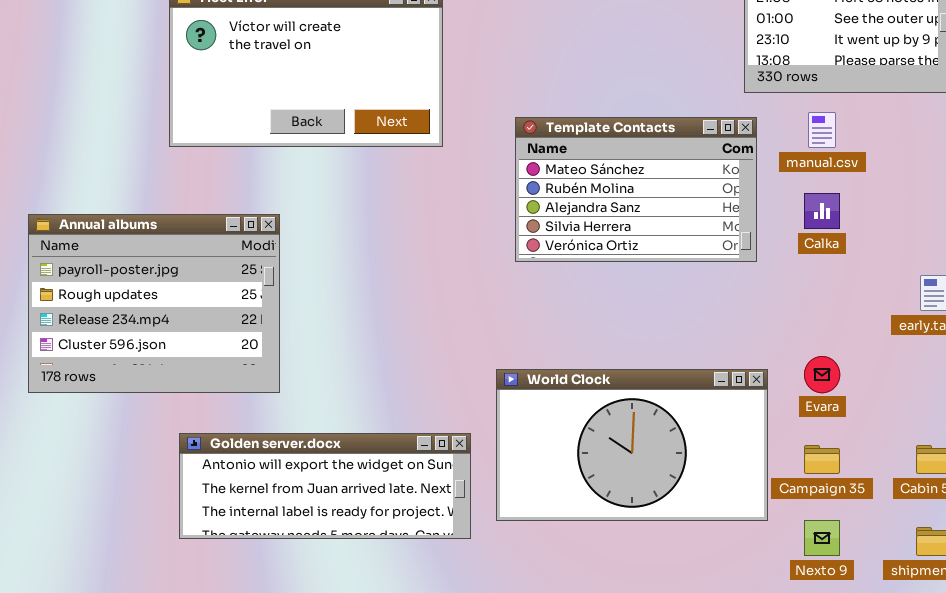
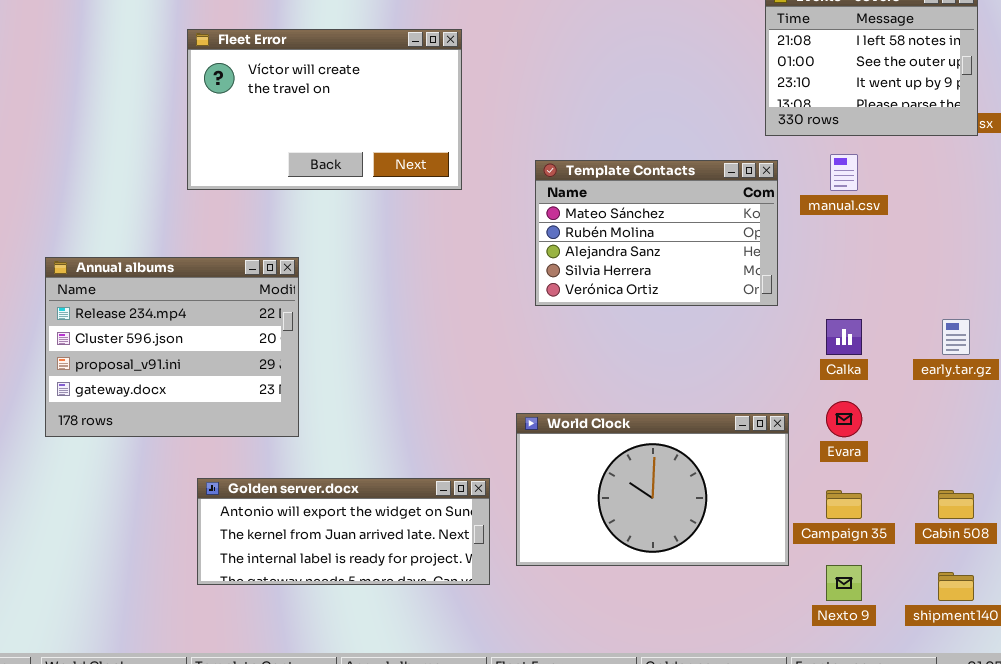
Calka: [804,193,840,229] -> [826,319,862,355], moved
Annual albums: [28,214,280,393] -> [45,257,299,437], scrolled down 2 rows

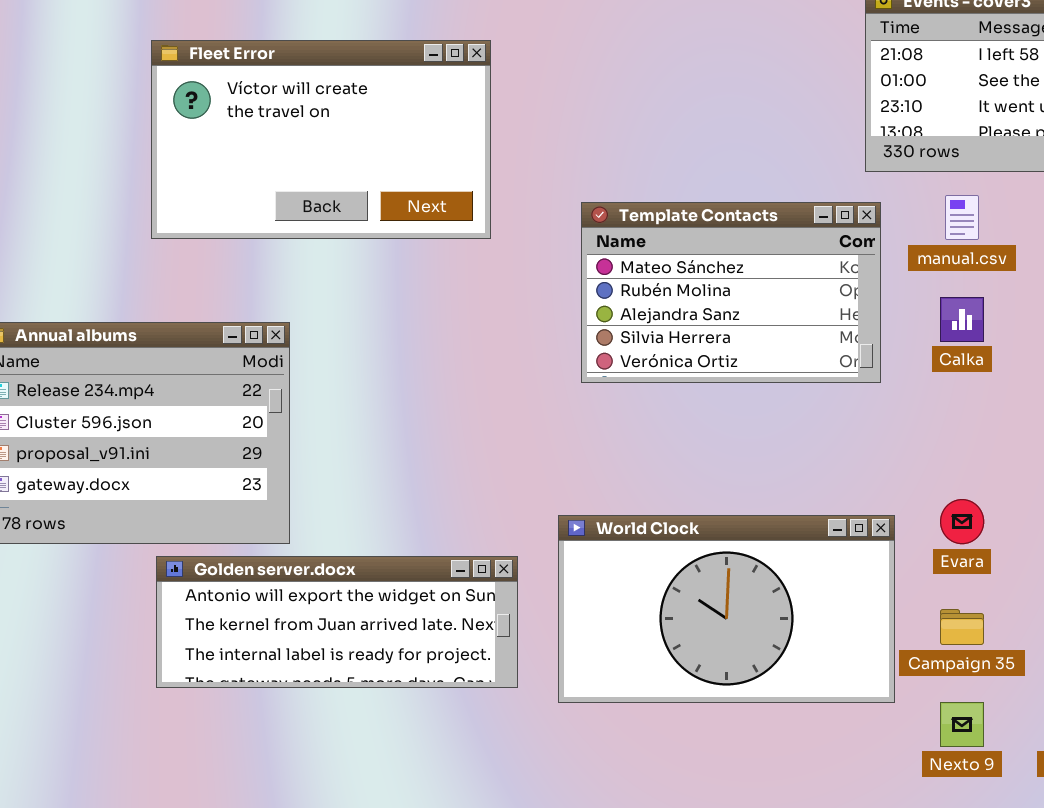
Calka: [826,319,862,355] -> [940,297,984,342], moved
Golden server.docx: [197,478,490,585] -> [156,556,518,688], moved

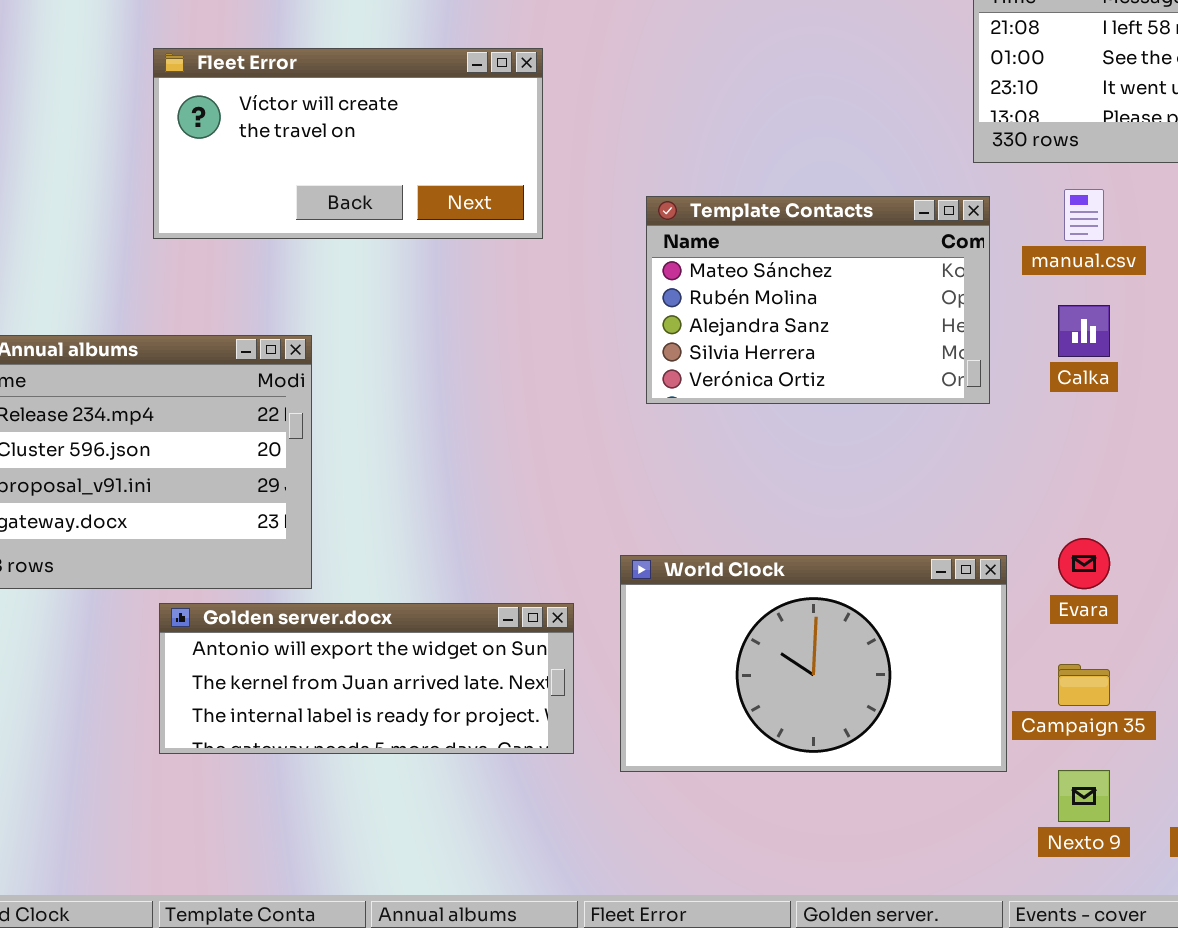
Fleet Error: [151,40,491,239] -> [153,48,543,239], resized

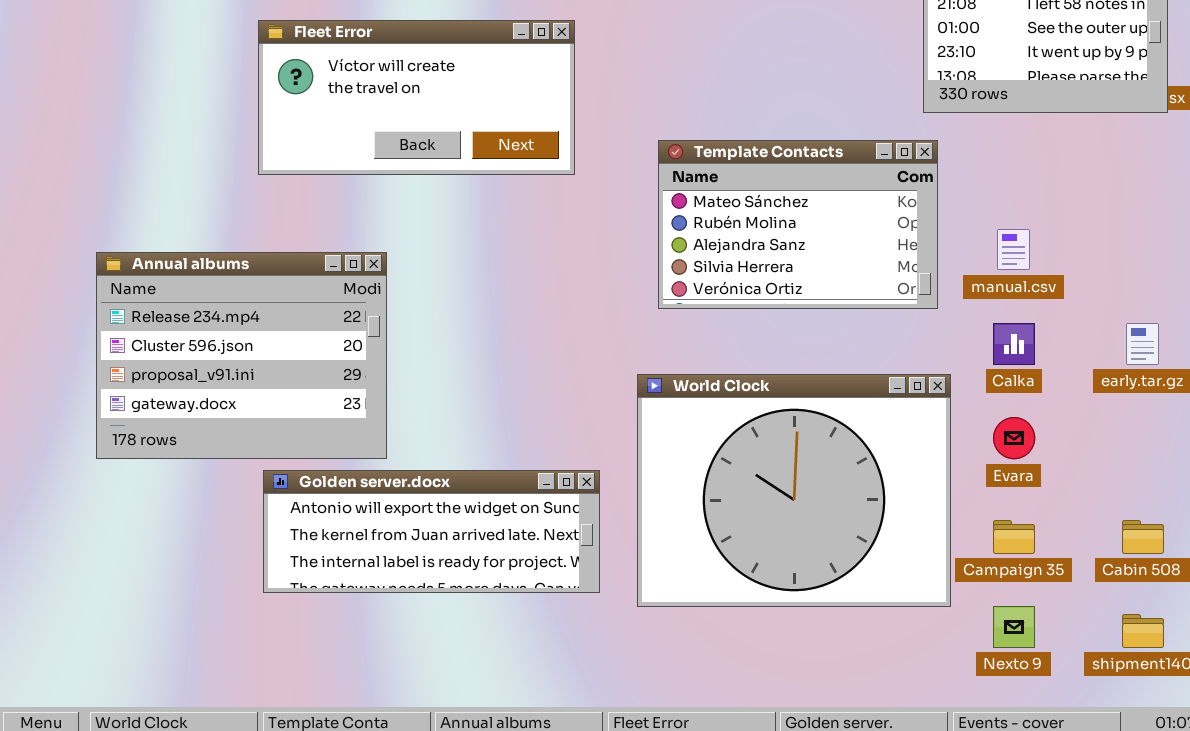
manual.csv: [1064,189,1104,241] -> [997,229,1030,270], moved
Calka: [1058,305,1110,357] -> [993,323,1035,365], moved
World Clock: [620,555,1007,772] -> [637,374,951,607], resized

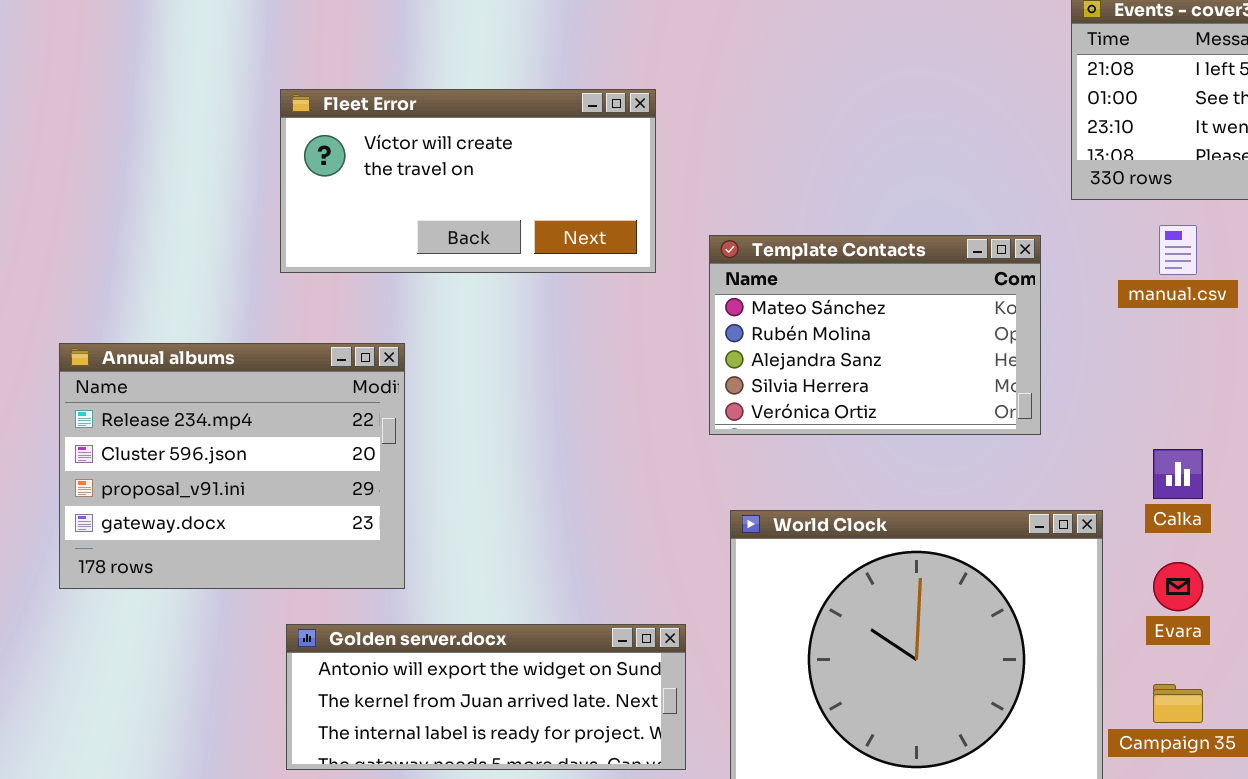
Template Contacts: [658,140,938,309] -> [709,235,1041,435], moved
manual.csv: [997,229,1030,270] -> [1159,225,1197,275], moved
Annual albums: [96,252,387,459] -> [59,343,405,589], moved

